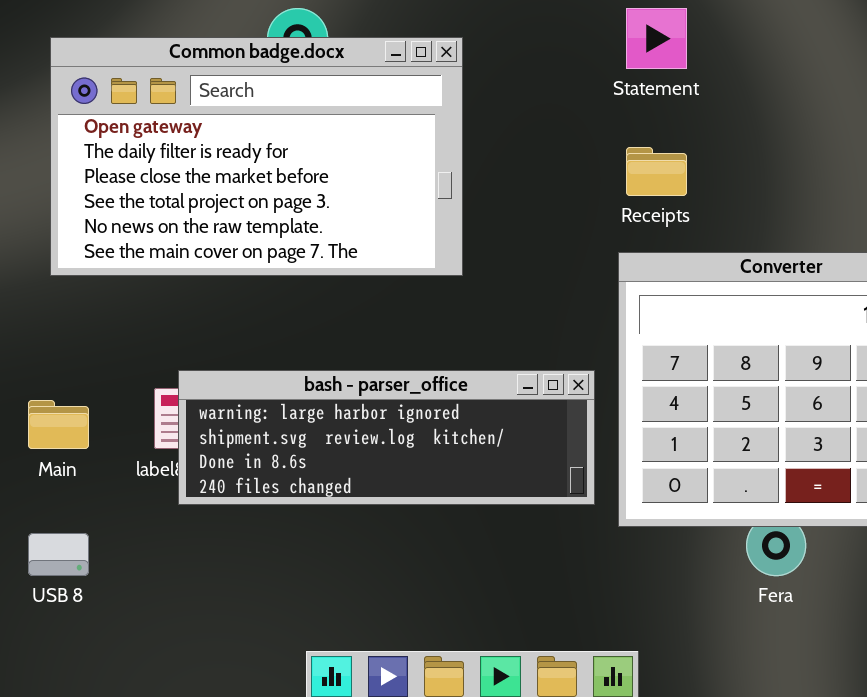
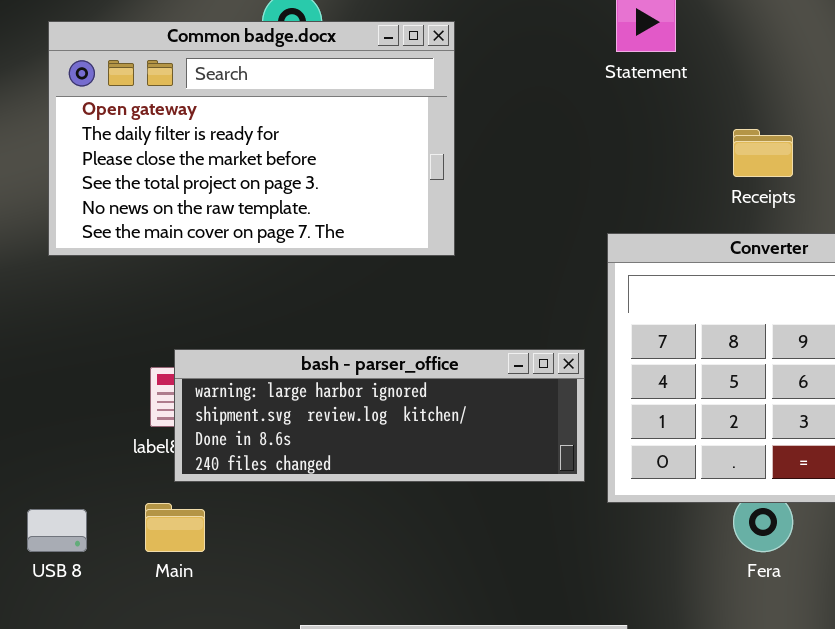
Receipts: [626,147,687,196] -> [733,129,793,177], moved
Main: [28,400,89,449] -> [145,503,205,552], moved

